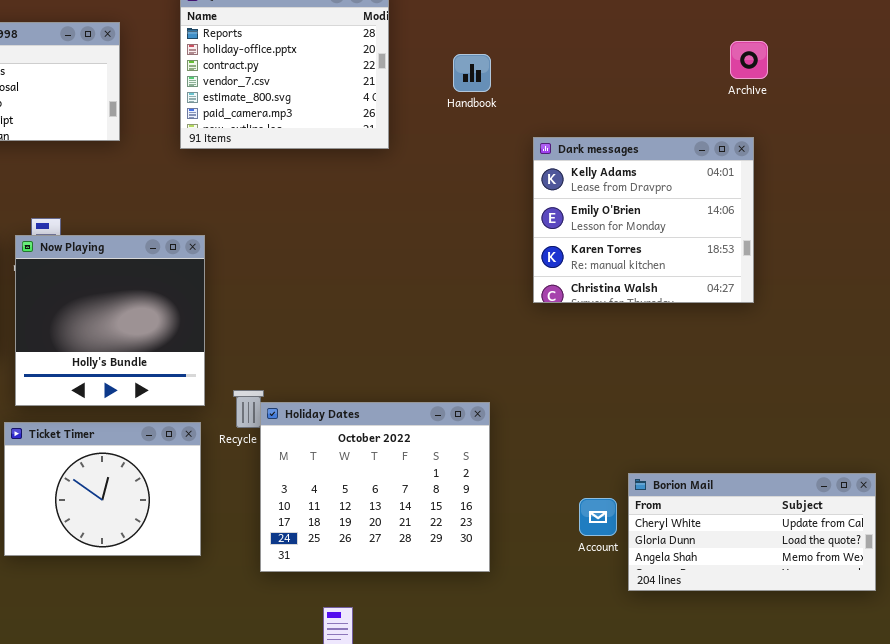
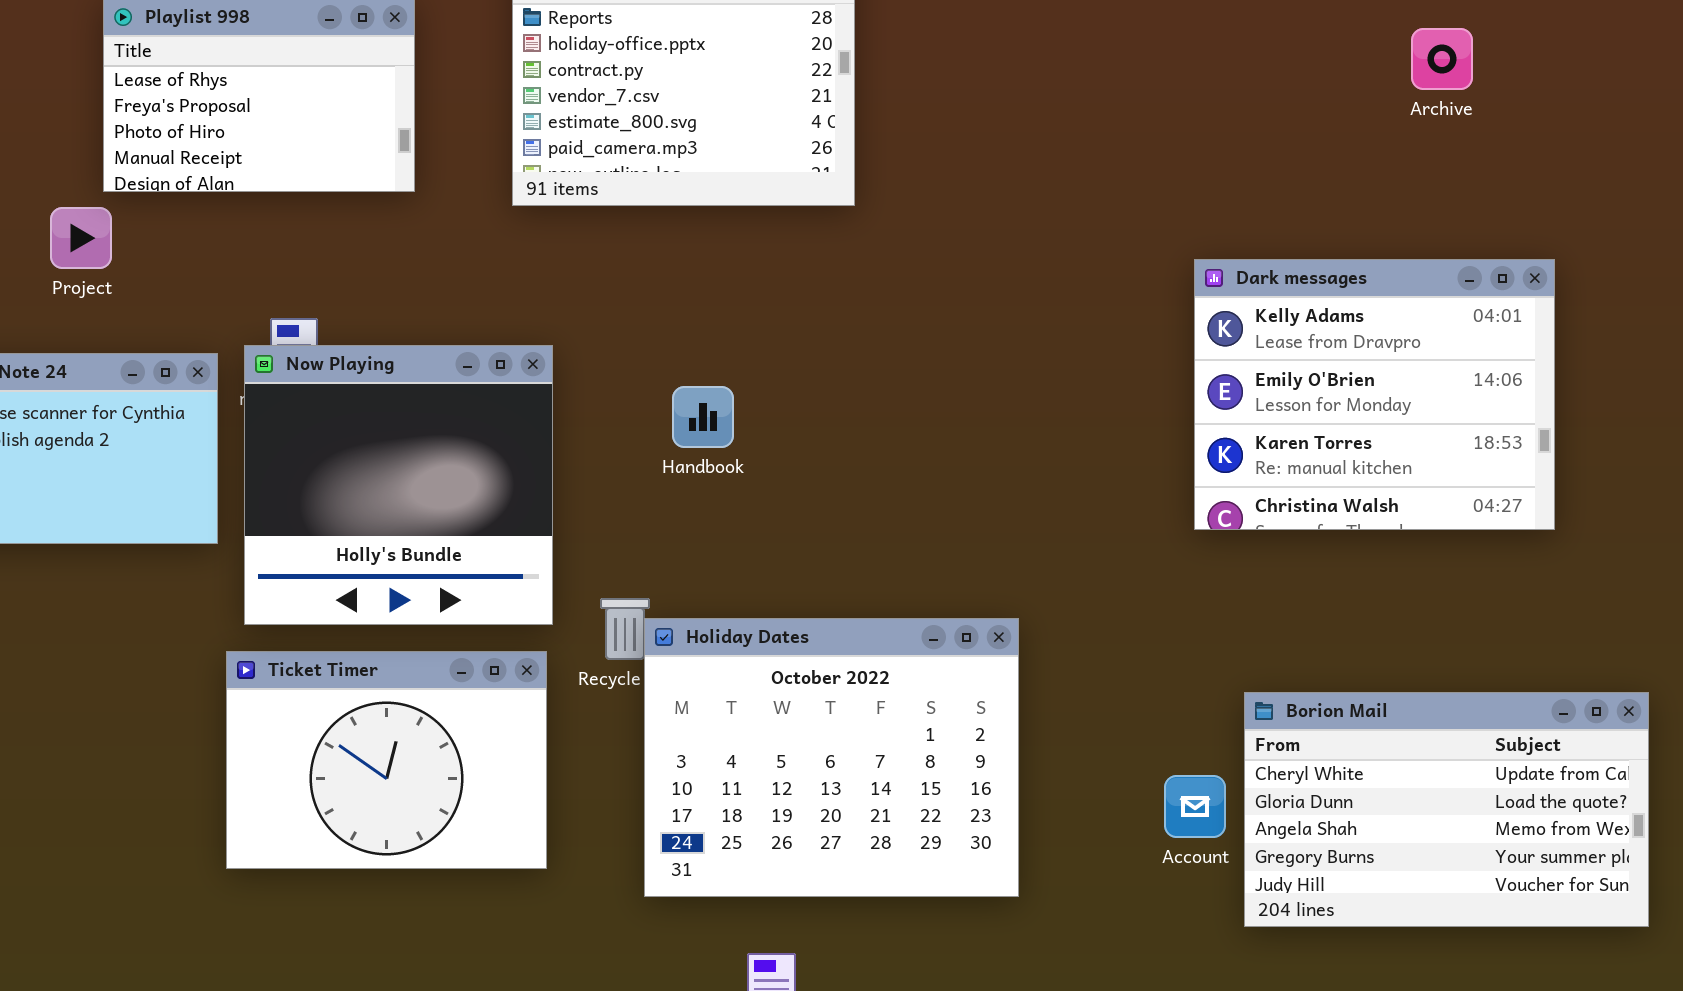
Handbook: [453,54,491,92] -> [672,386,734,448], moved
Dark messages: [533,137,754,303] -> [1194,259,1555,530], moved
Borion Mail: [628,473,876,591] -> [1244,692,1649,927], resized

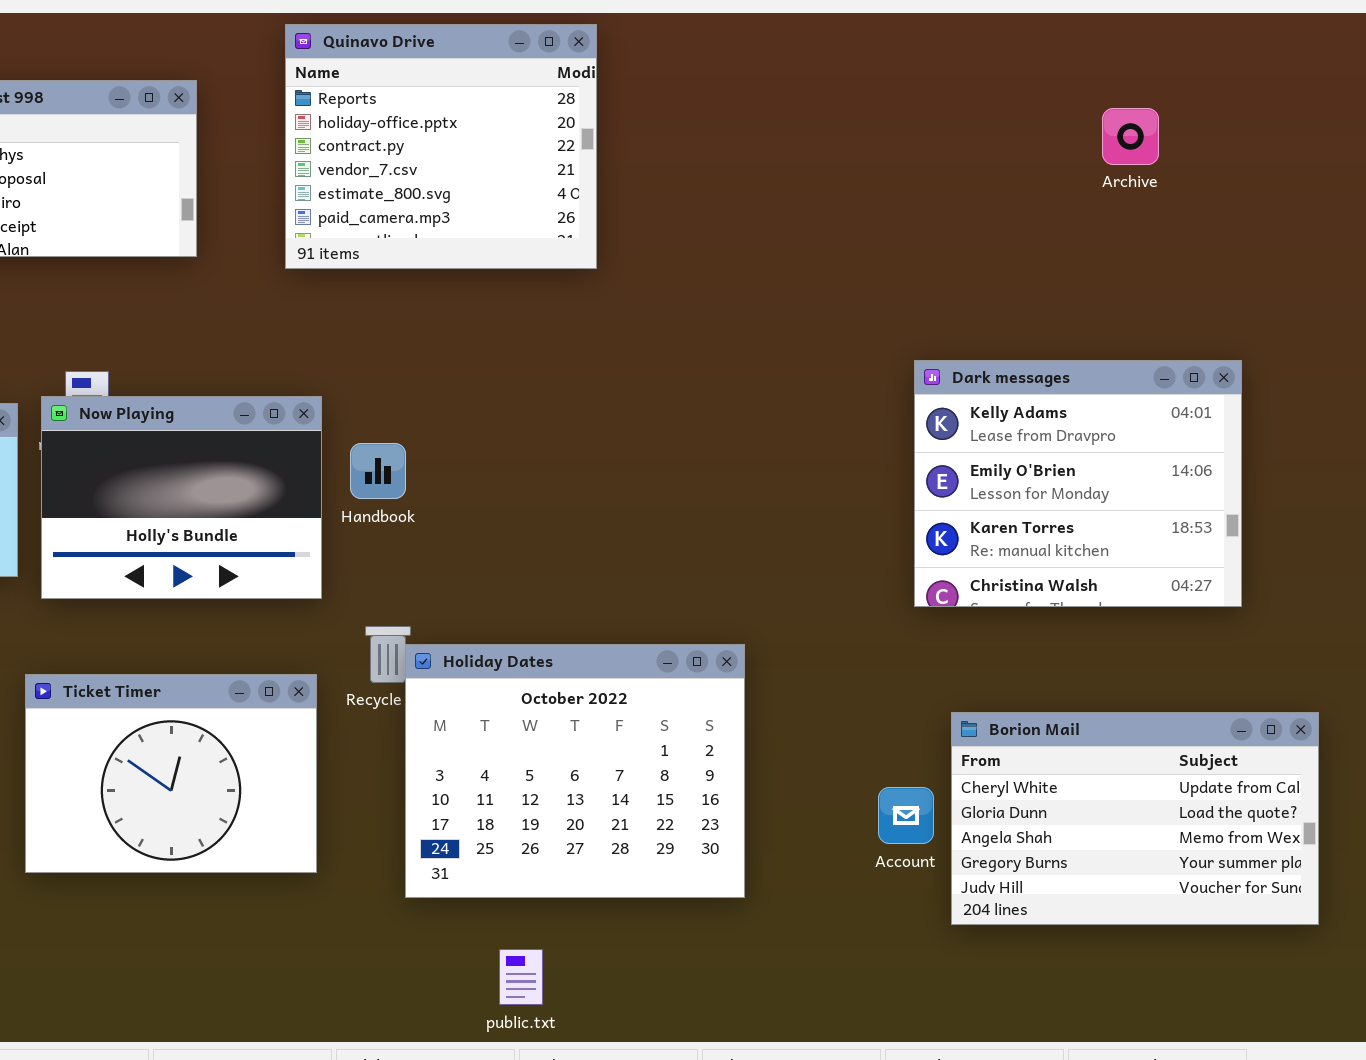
Dark messages: [1194,259,1555,530] -> [914,360,1242,607], moved
Now Playing: [244,345,553,625] -> [41,396,322,599], resized
Handbook: [672,386,734,448] -> [350,443,406,499], moved

